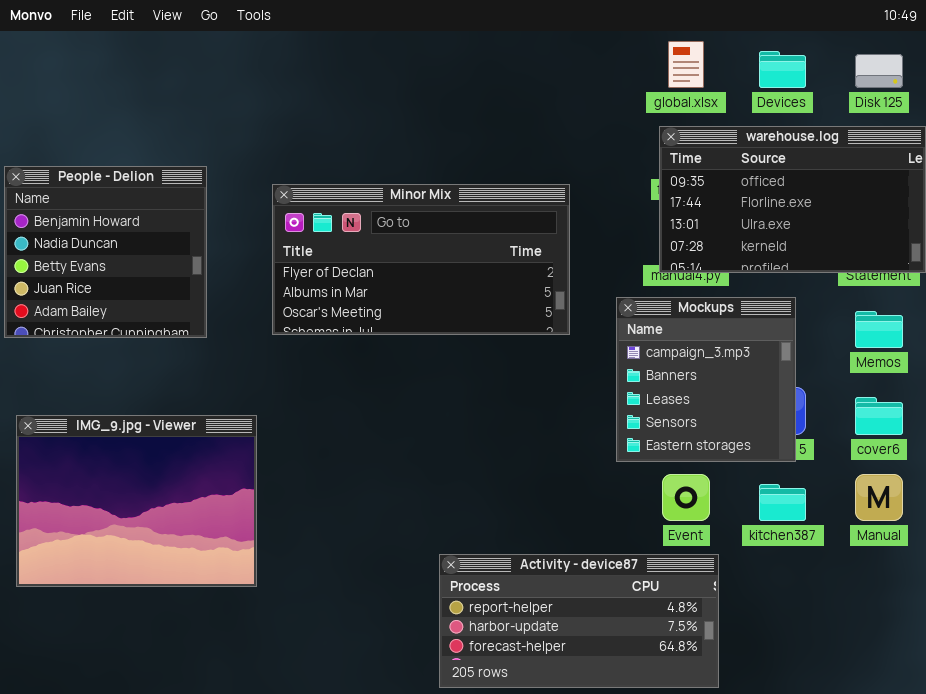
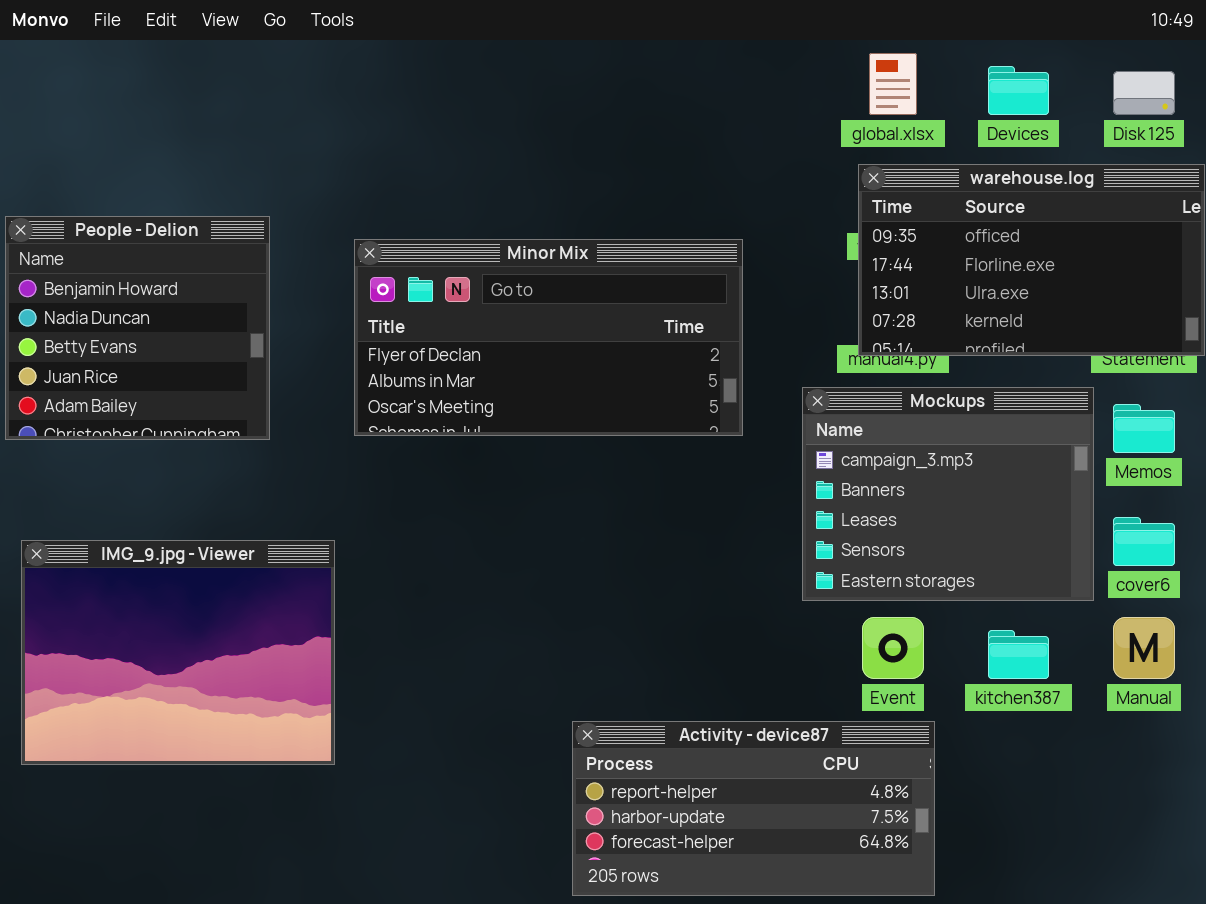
Mockups: [616,297,796,462] -> [802,387,1094,601], resized

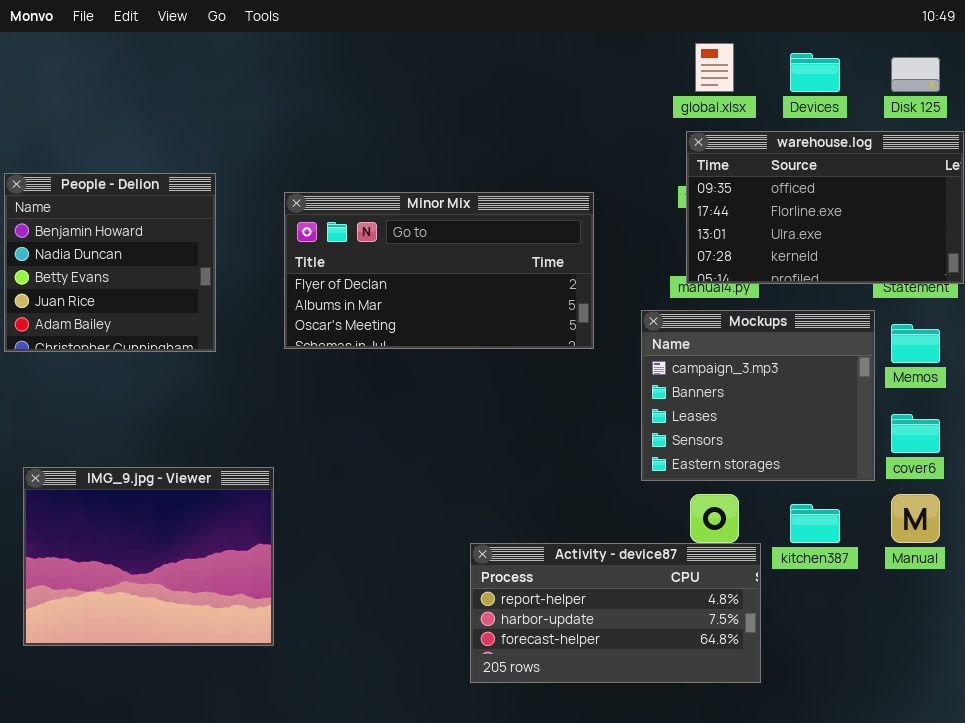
IMG_9.jpg - Viewer: [21,540,335,765] -> [23,467,274,646], moved
Activity - device87: [572,721,935,896] -> [470,543,761,683], moved

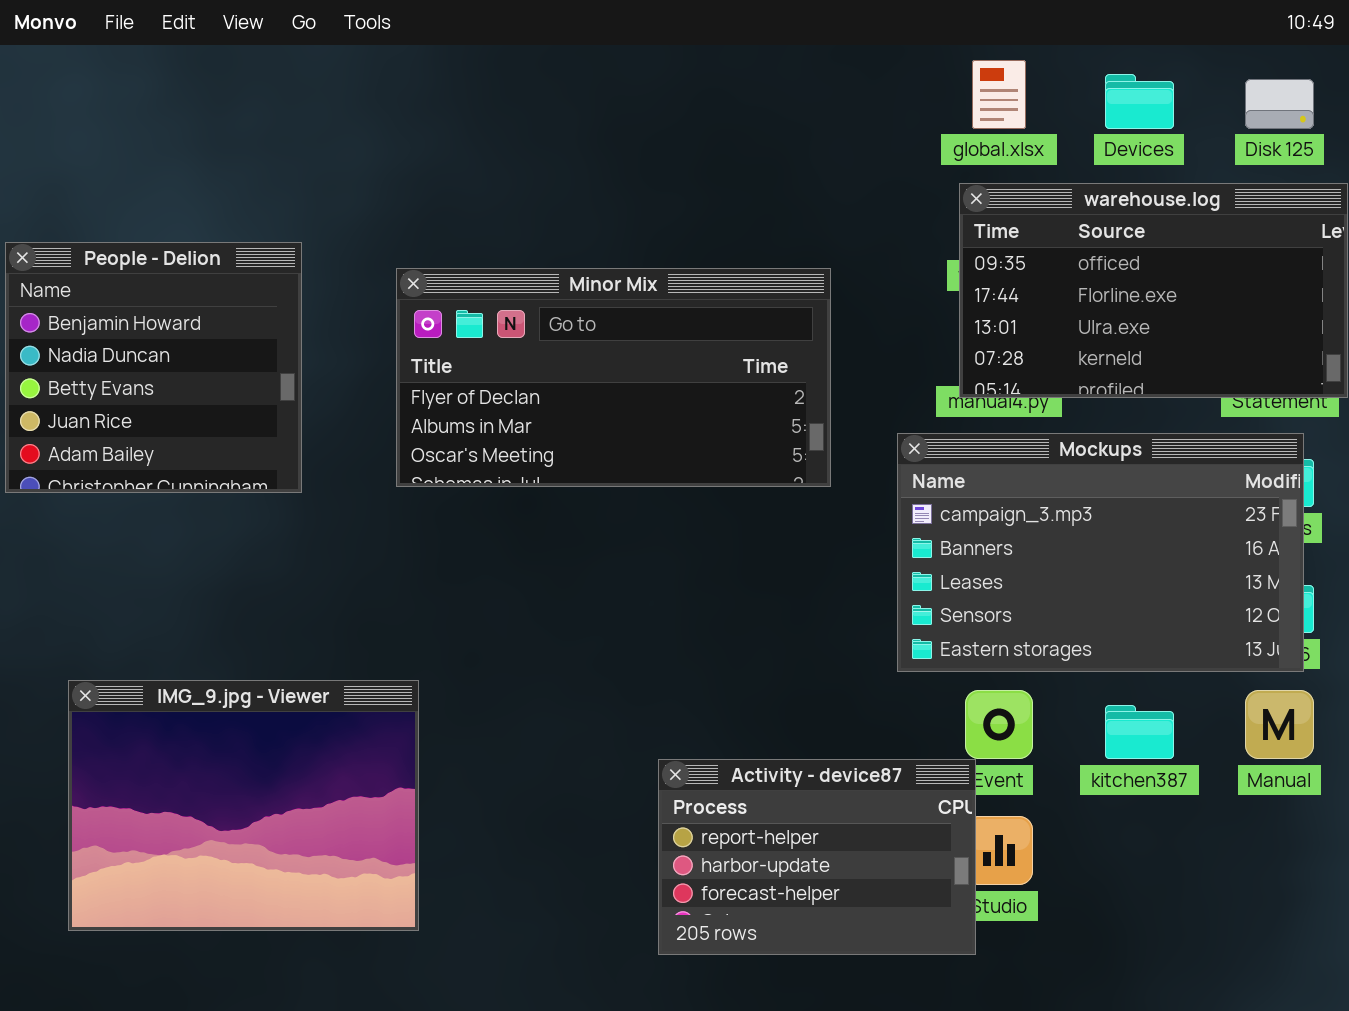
Mockups: [641,310,875,481] -> [897,433,1304,672], resized
IMG_9.jpg - Viewer: [23,467,274,646] -> [68,680,419,931], moved
Activity - device87: [470,543,761,683] -> [658,759,976,955], resized

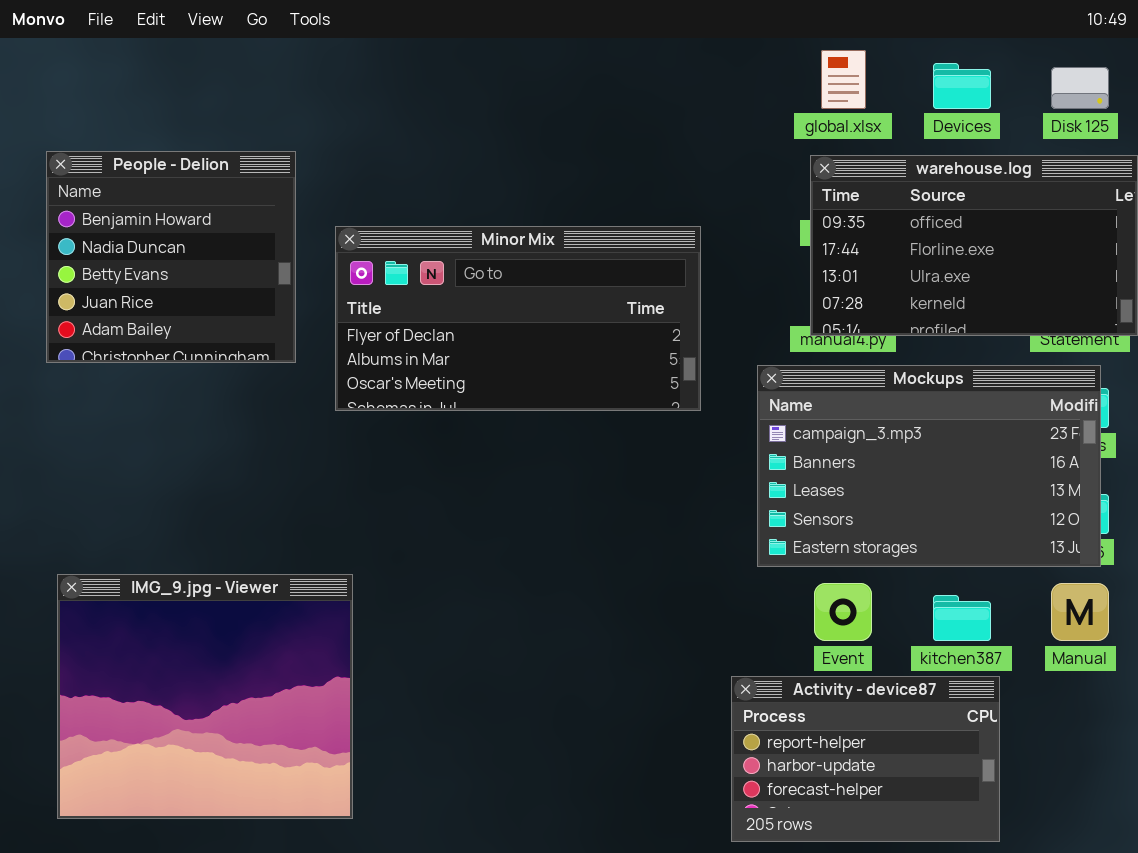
People - Delion: [5,242,302,493] -> [46,151,296,363], moved
IMG_9.jpg - Viewer: [68,680,419,931] -> [57,574,353,819], resized
Activity - device87: [658,759,976,955] -> [731,676,1000,842], moved

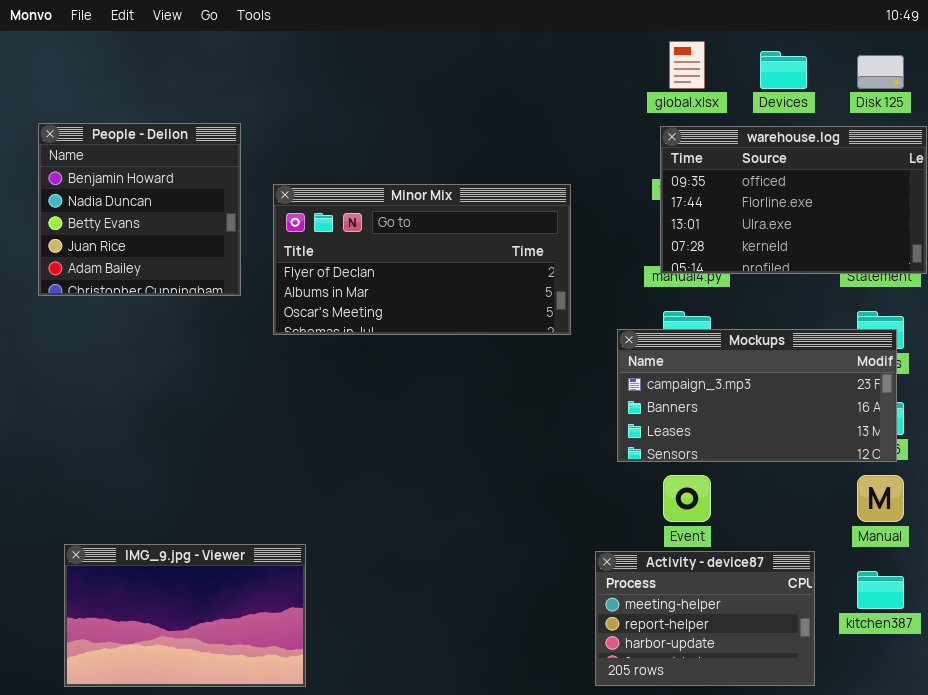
Mockups: [757,365,1101,567] -> [617,329,897,462], resized
IMG_9.jpg - Viewer: [57,574,353,819] -> [64,544,306,687], moved, resized
kitchen387: [933,595,991,641] -> [857,571,904,609], moved
Activity - device87: [731,676,1000,842] -> [595,551,815,686], scrolled up 1 row

